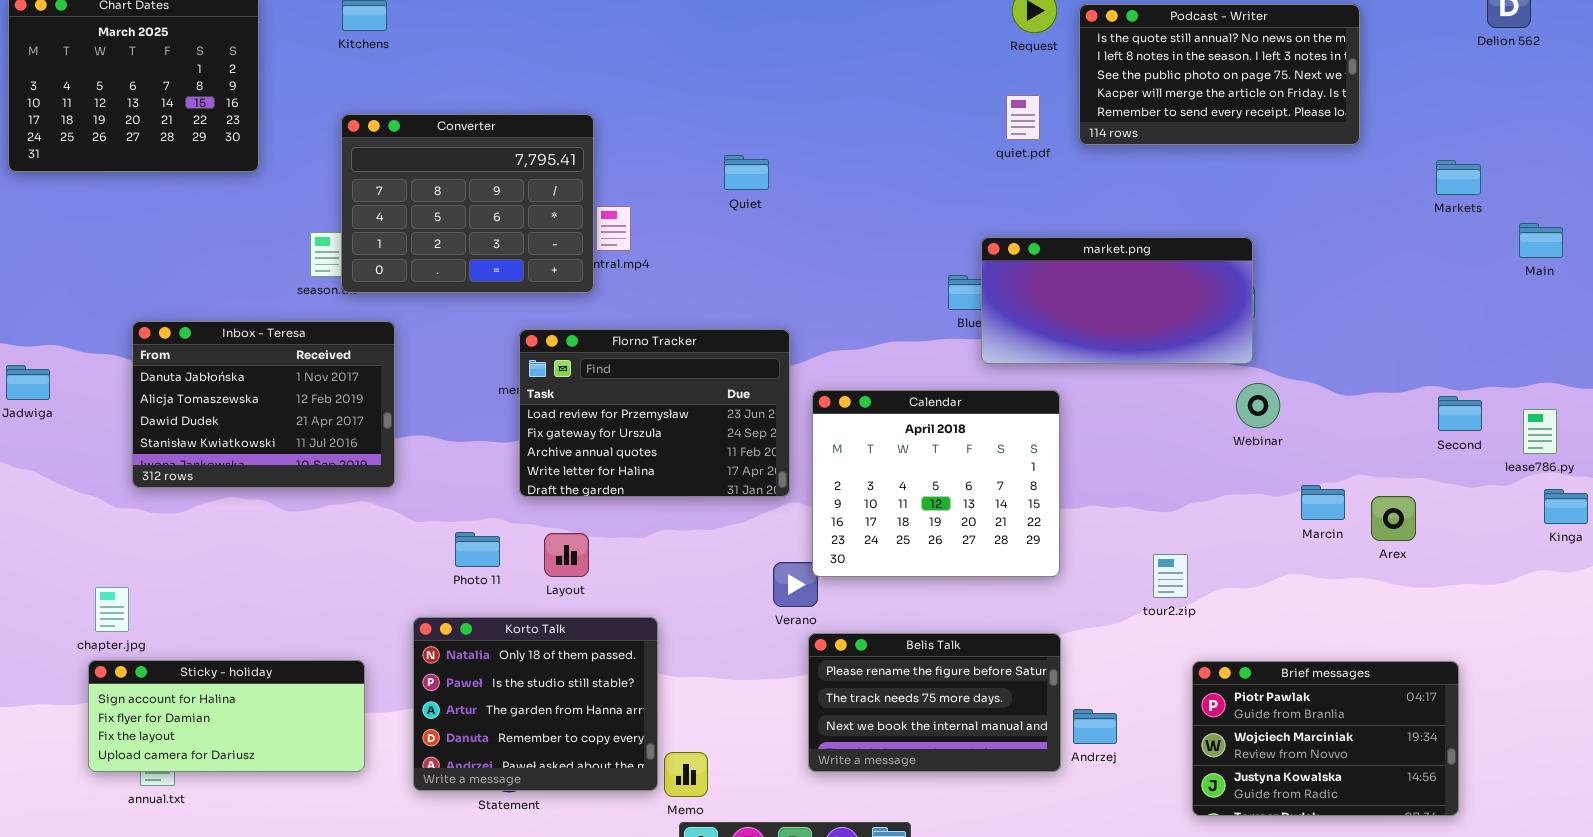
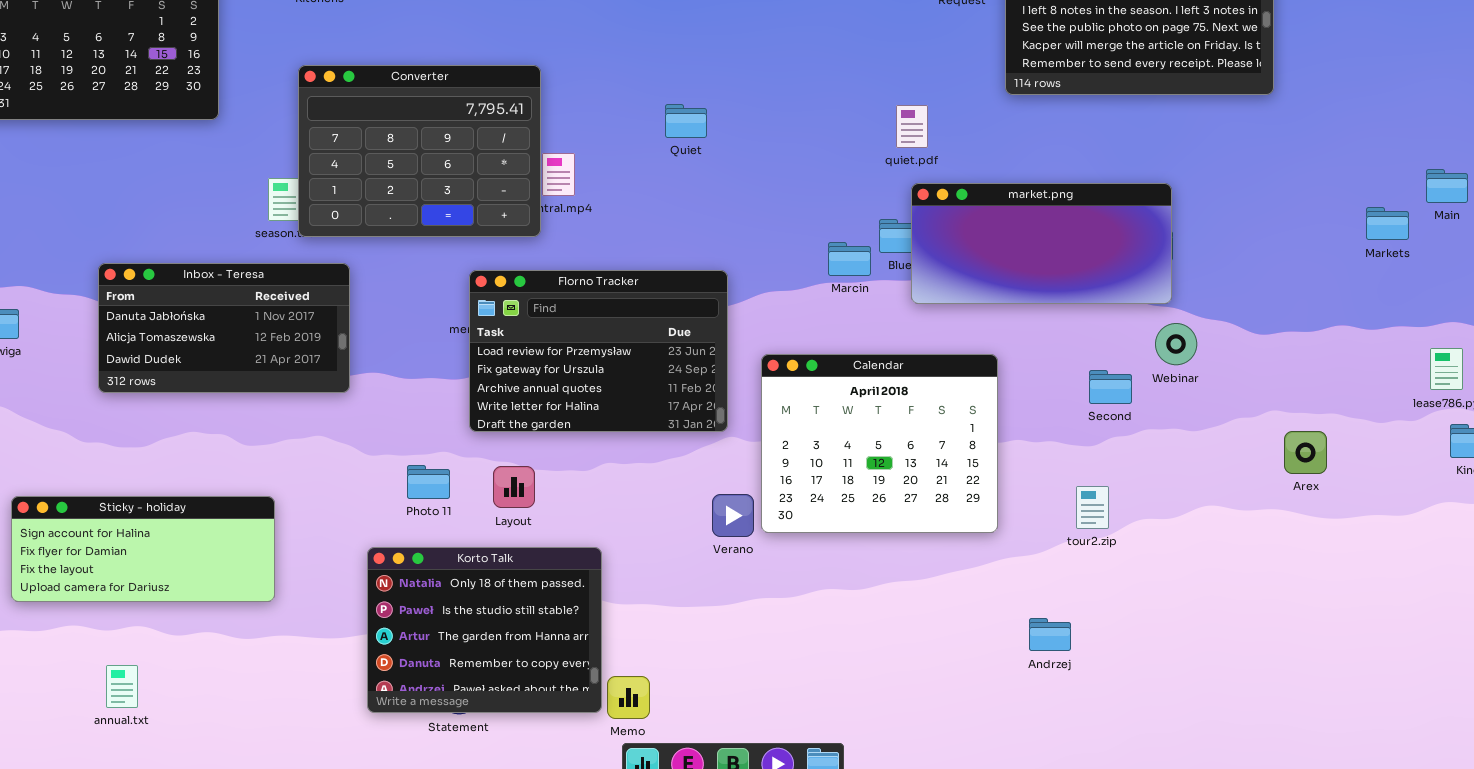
quiet.pdf: [1006,95,1040,140] -> [896,105,928,148], moved
Markets: [1436,160,1481,195] -> [1366,207,1409,240], moved
Inbox - Teresa: [132,321,395,488] -> [98,263,350,393], resized
Calendar: [812,390,1060,577] -> [761,354,998,533], moved
Second: [1438,396,1482,431] -> [1089,370,1132,404], moved
Marcin: [1301,485,1345,520] -> [828,242,871,276], moved
Belis Talk: [808,633,1061,772] -> none, closed
Sticky - holiday: [88,660,365,772] -> [11,496,275,602], moved
Brief messages: [1192,661,1459,816] -> none, closed
Andrzej: [1073,709,1117,744] -> [1029,618,1071,651], moved

